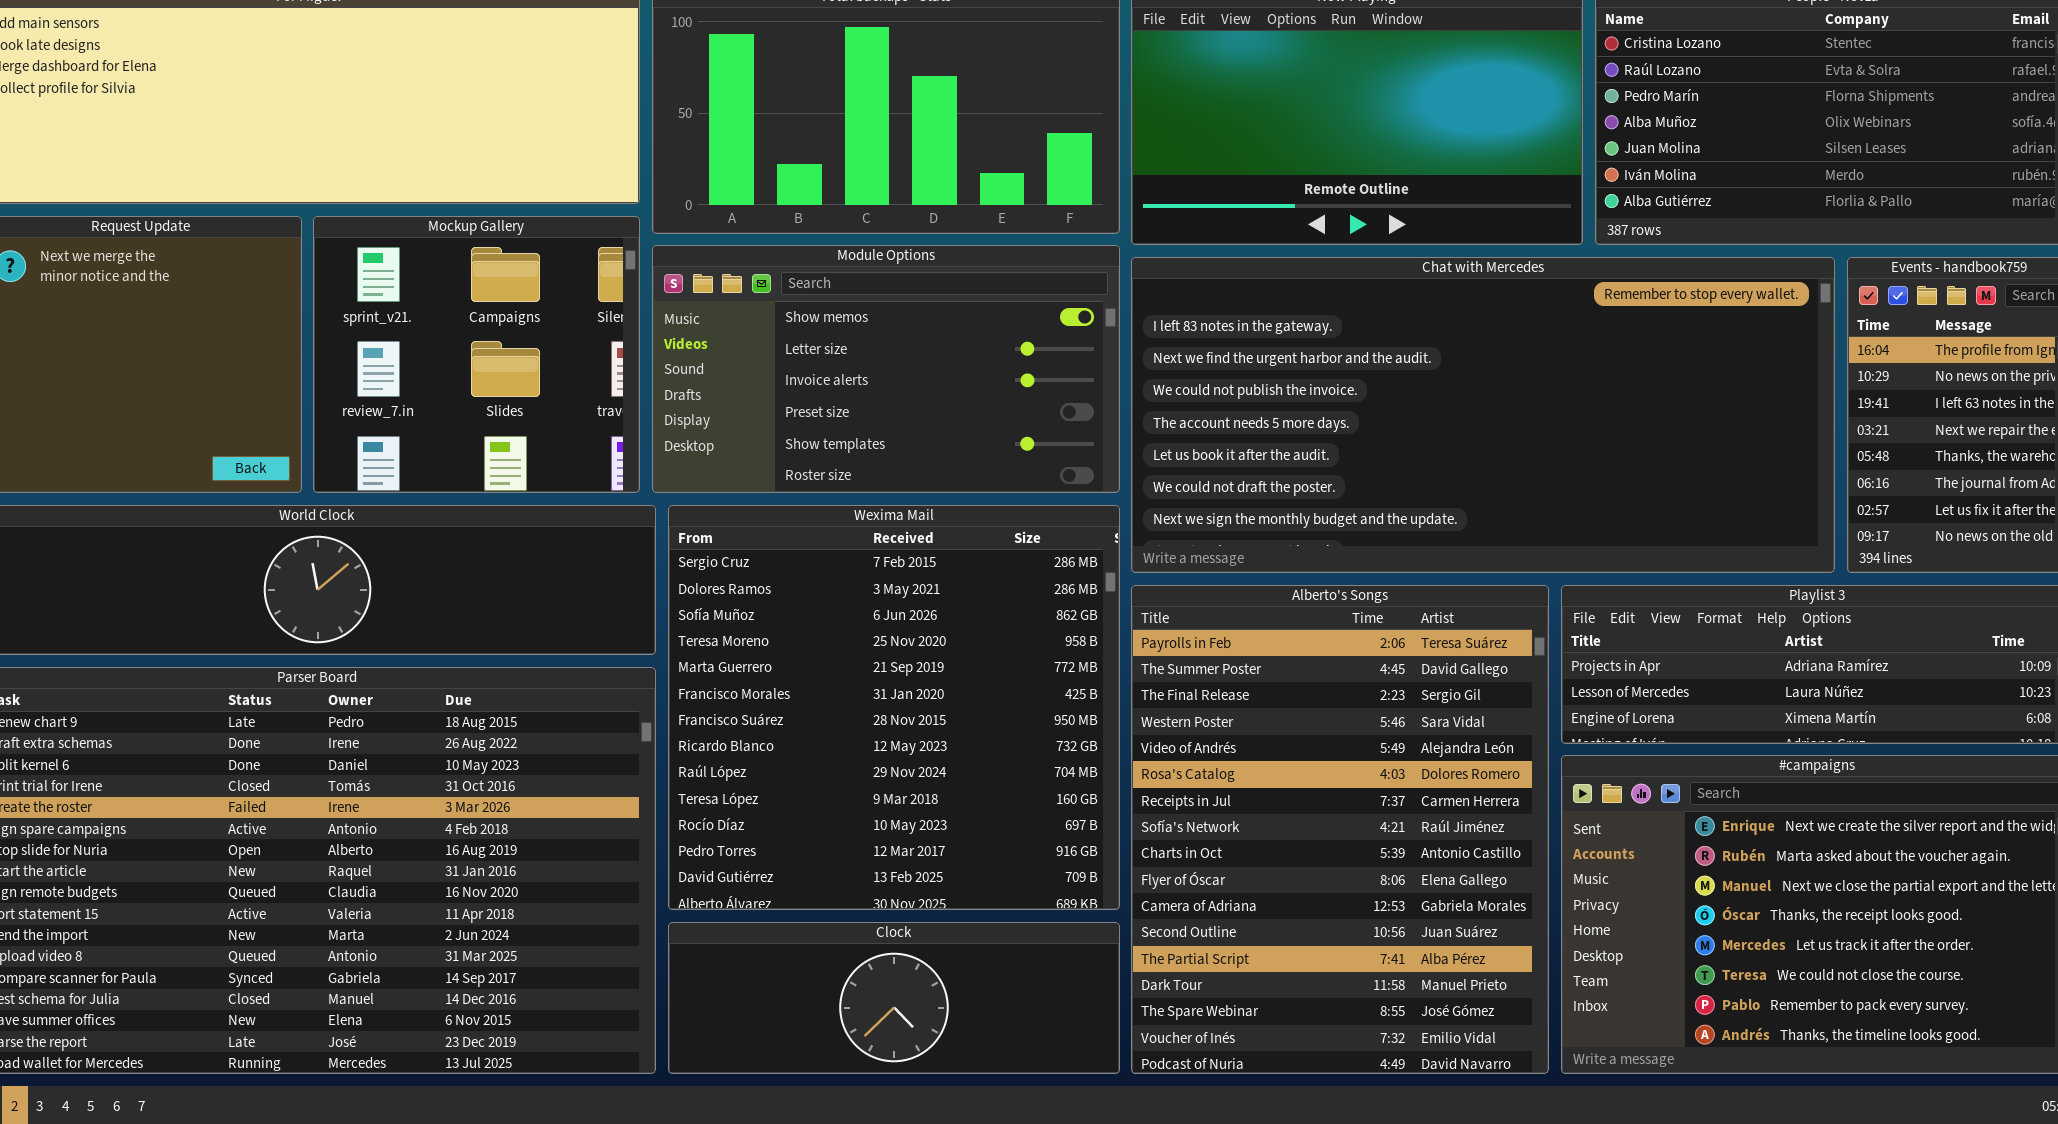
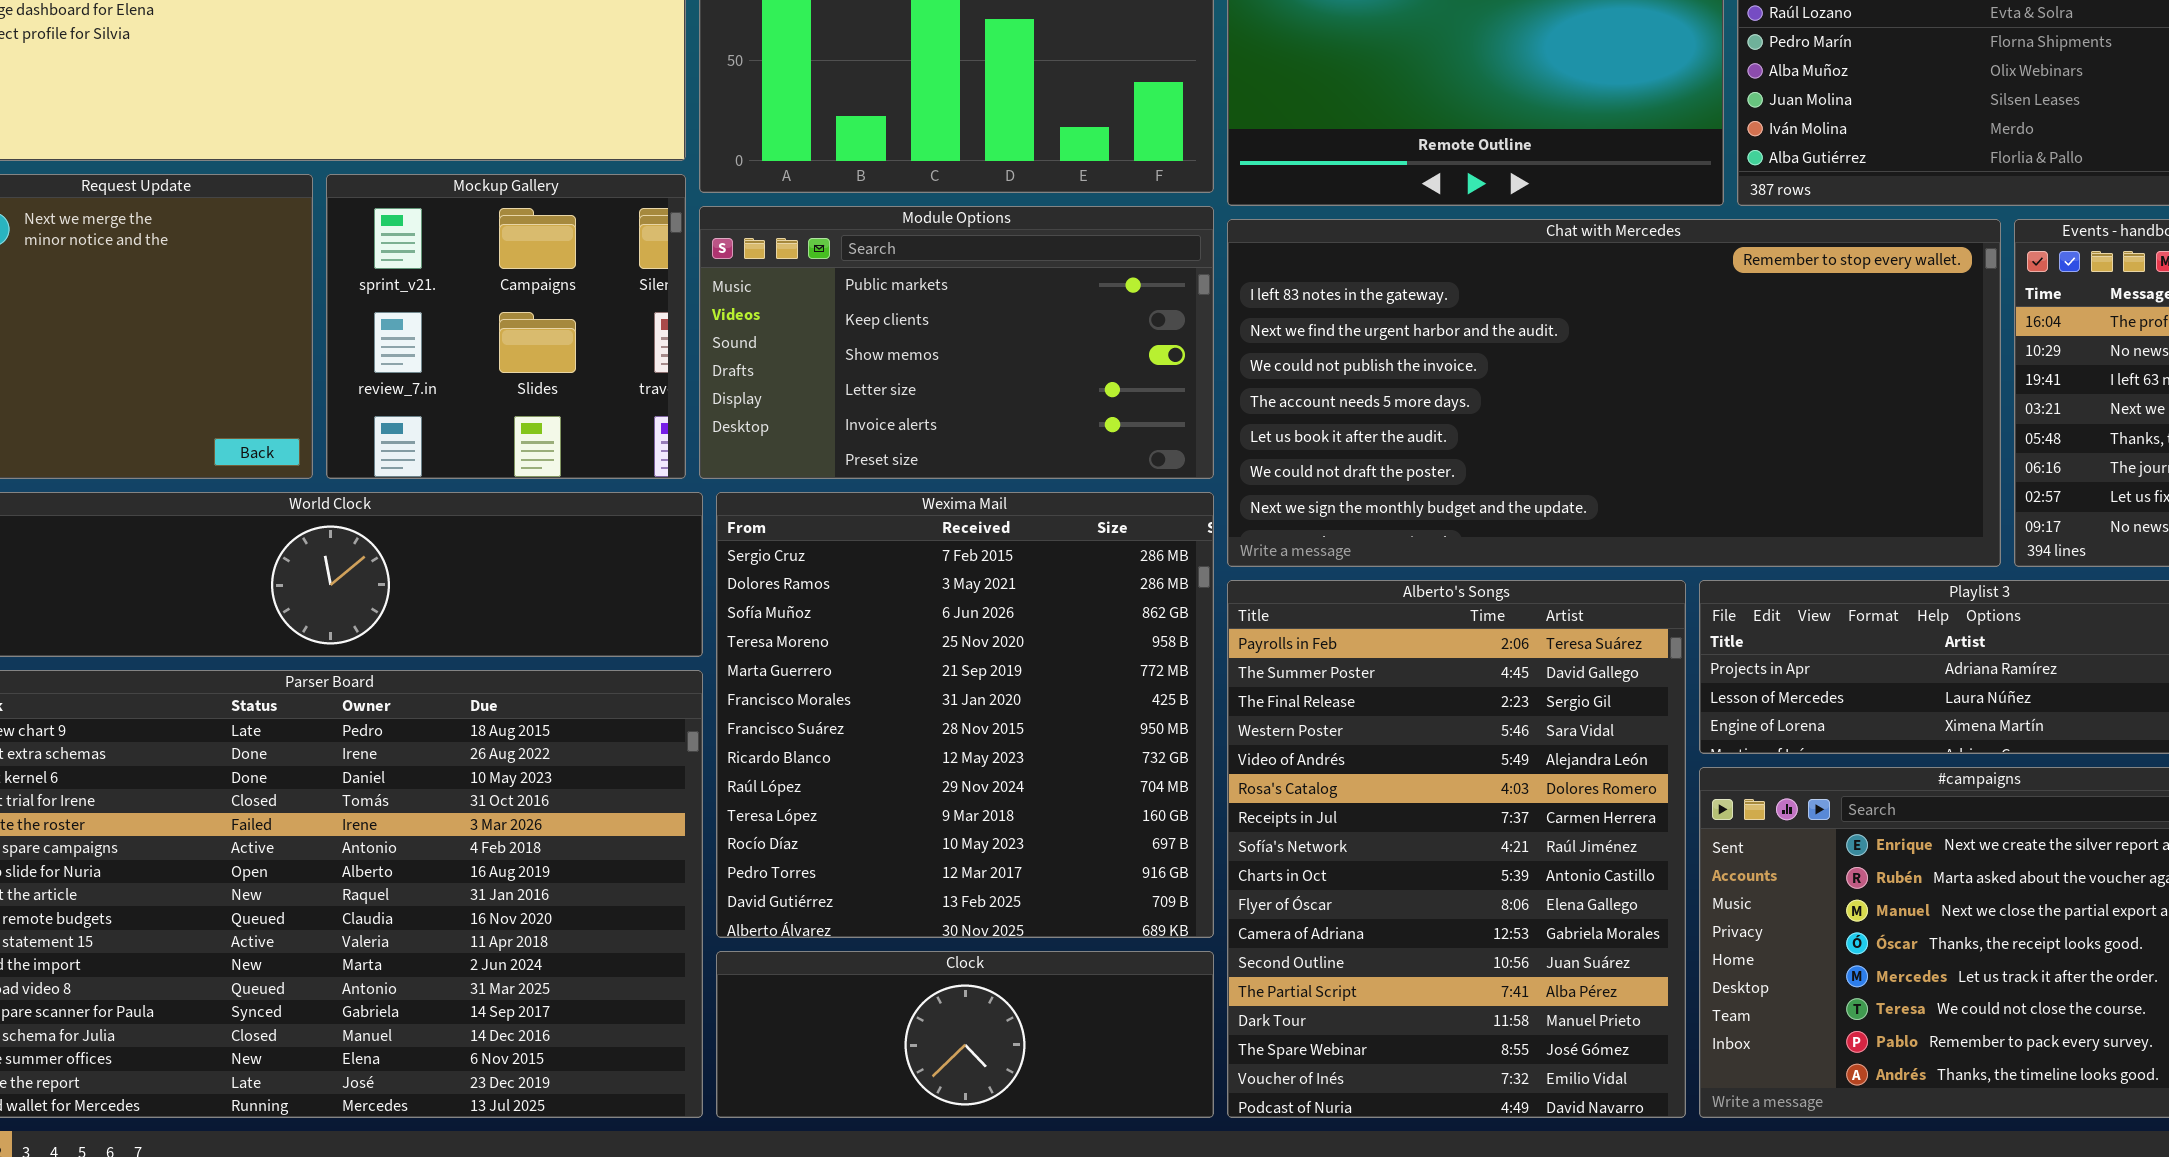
Module Options: [652,245,1120,493] -> [699,206,1214,479], scrolled up 2 rows

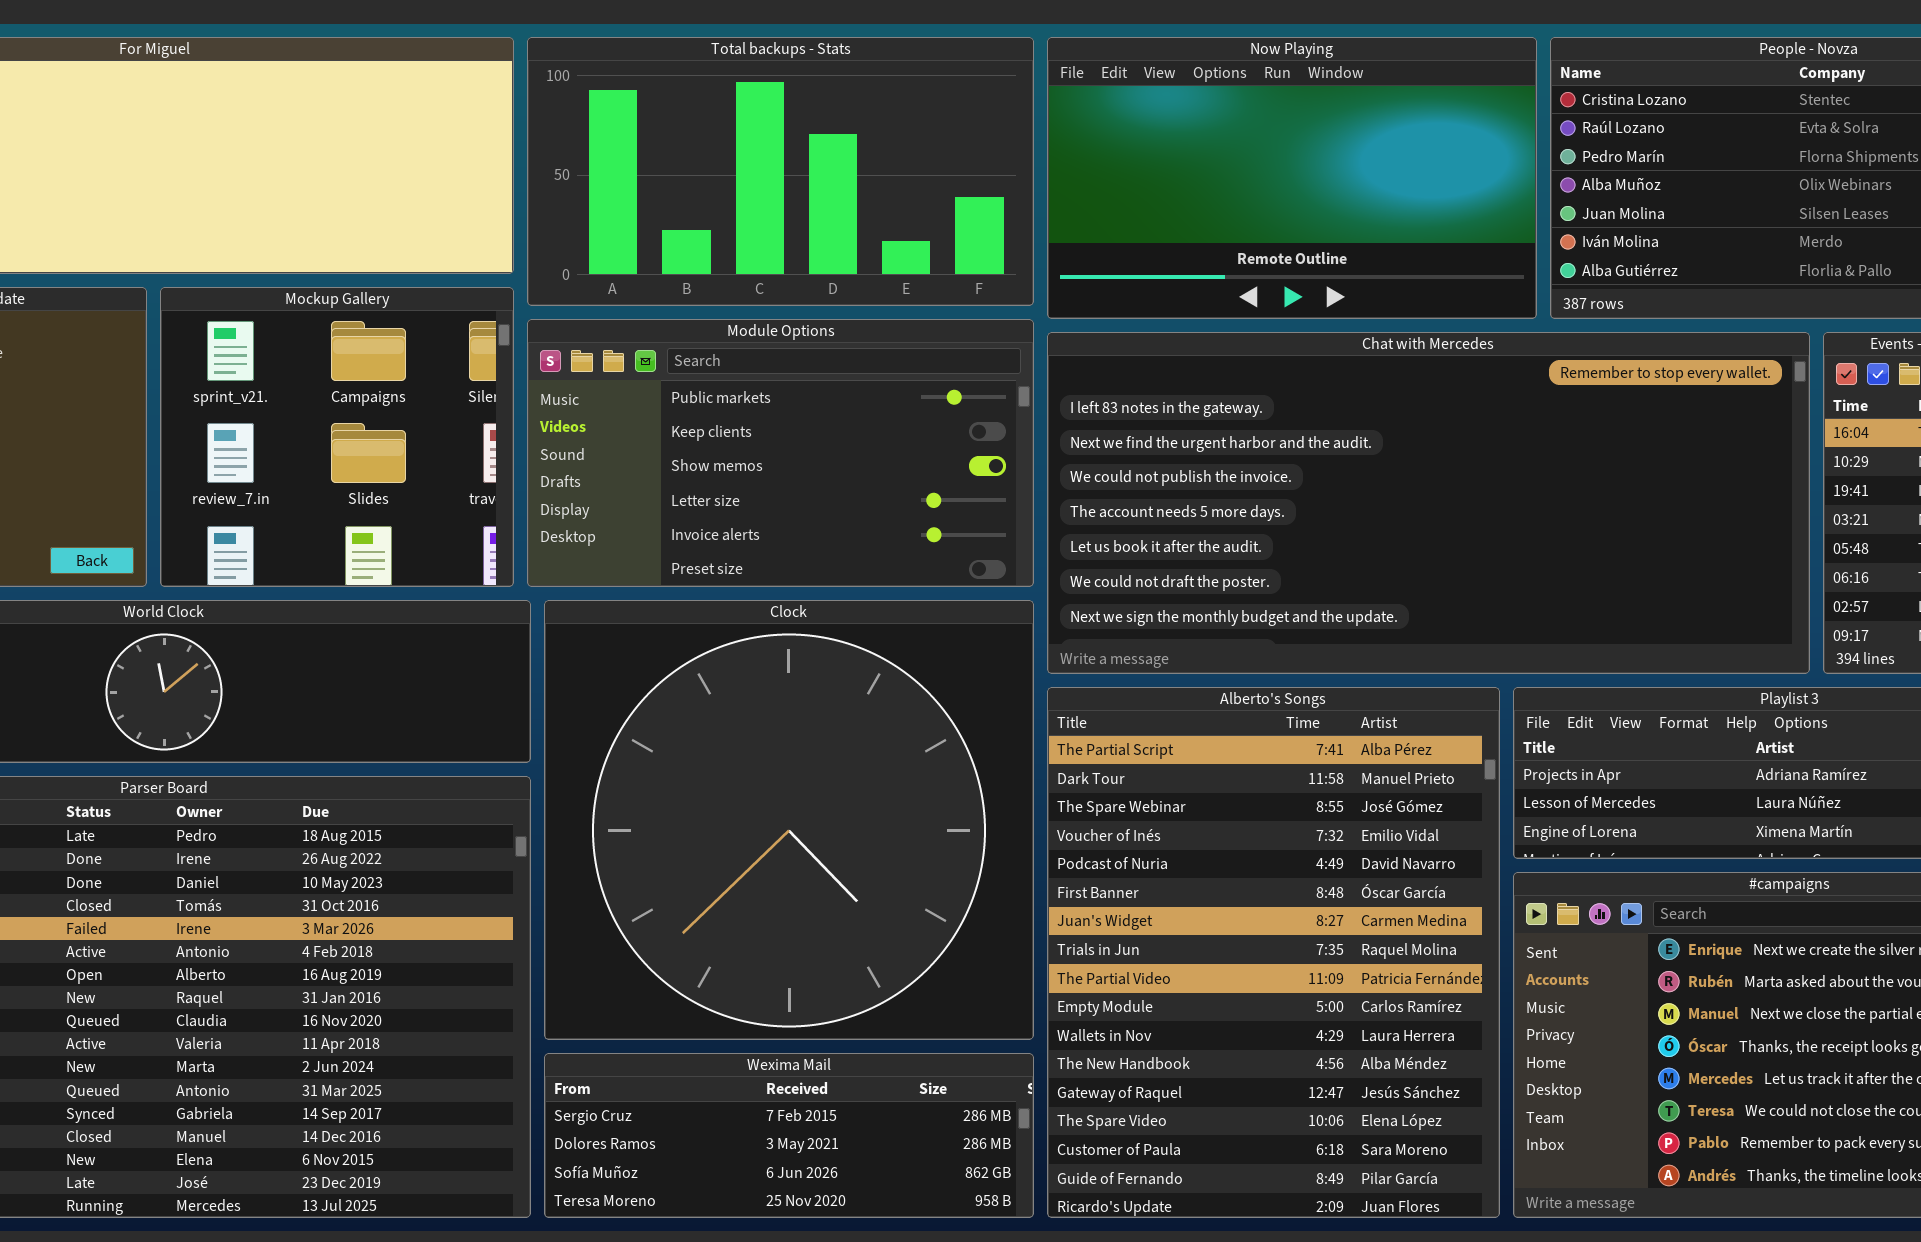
Wexima Mail: [716,492,1214,938] -> [544,1053,1034,1218], moved, resized
Alberto's Songs: [1227,580,1686,1118] -> [1047,687,1500,1218], scrolled down 12 rows
Clock: [716,951,1214,1118] -> [544,600,1034,1040], moved, resized

